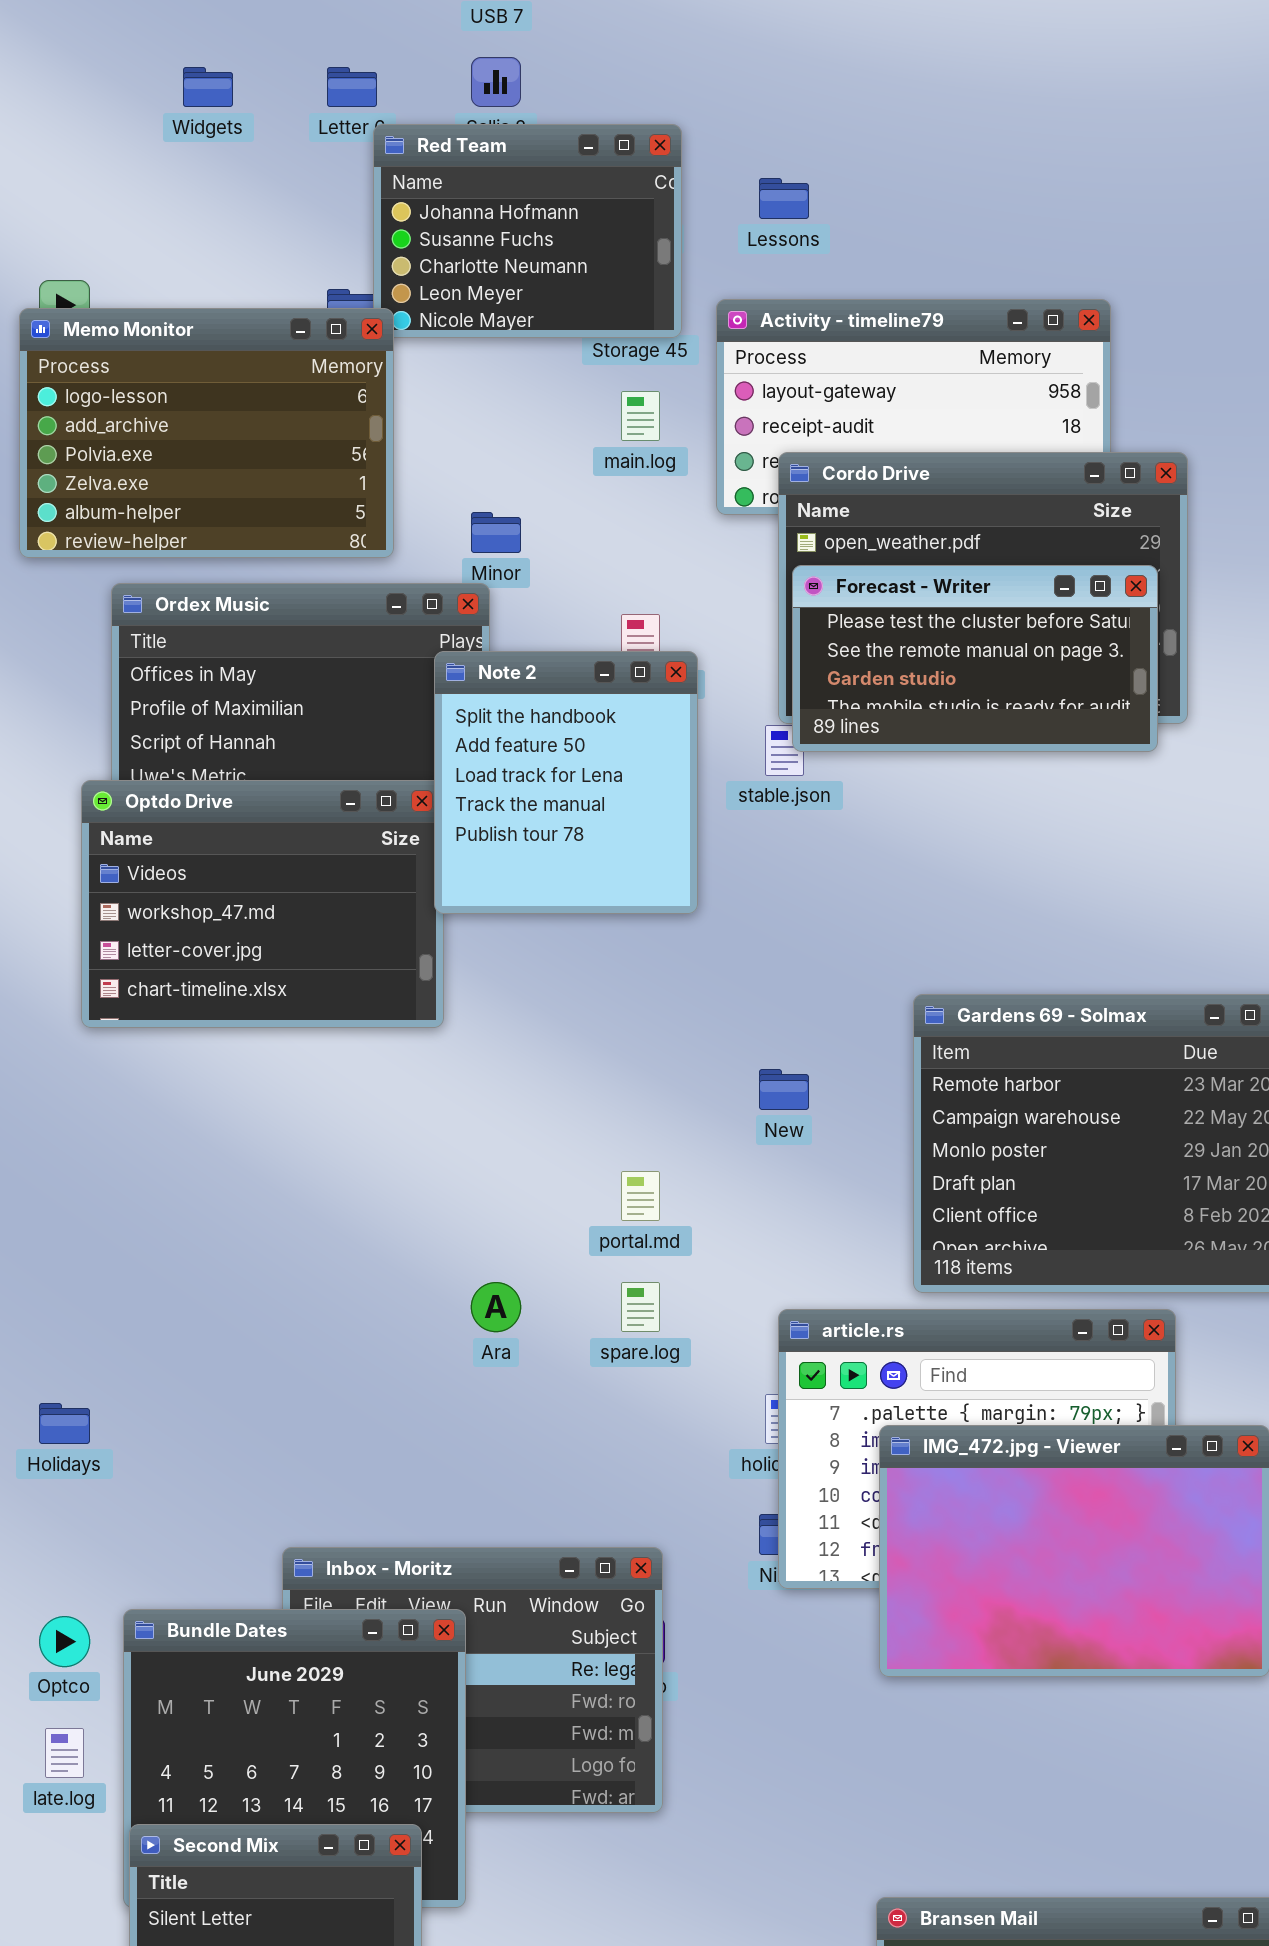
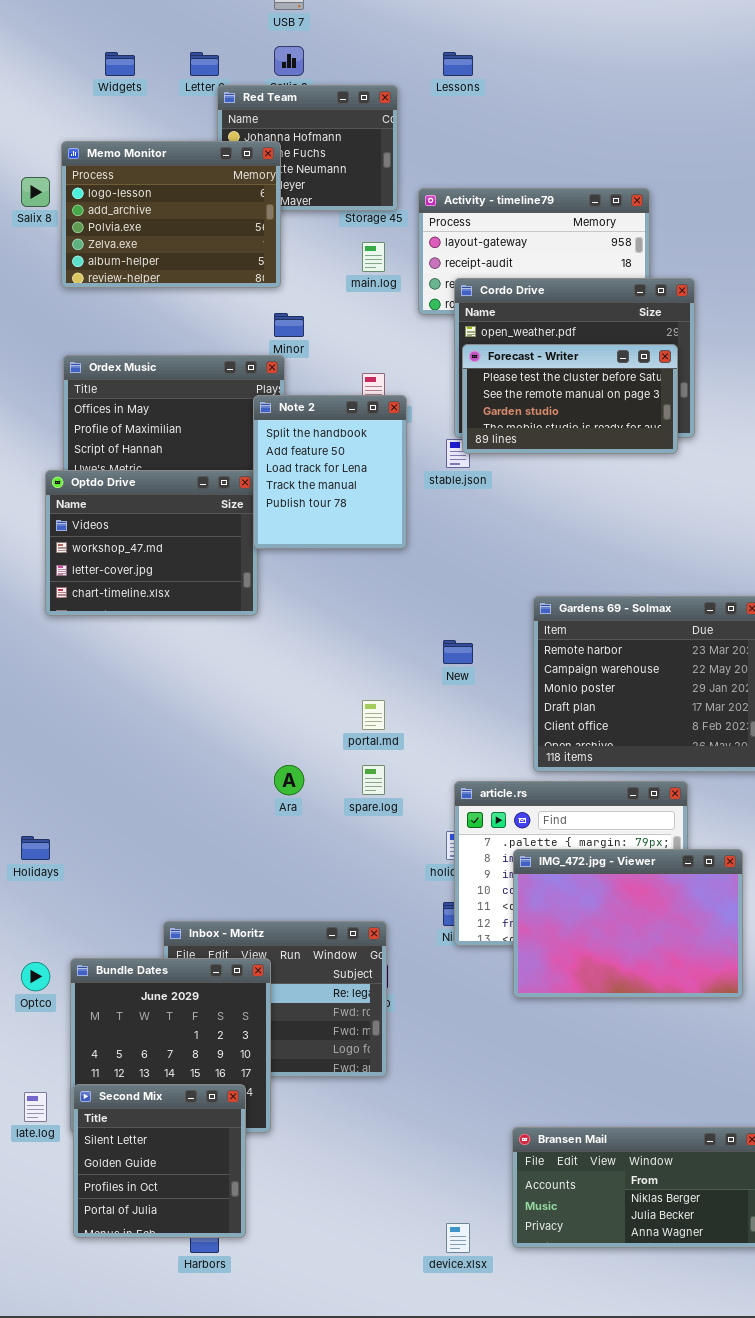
Lessons: [759,178,809,219] -> [443,52,473,76], moved
Memo Monitor: [19,308,394,558] -> [61,141,281,288], moved
late.log: [45,1728,84,1778] -> [24,1092,47,1122], moved

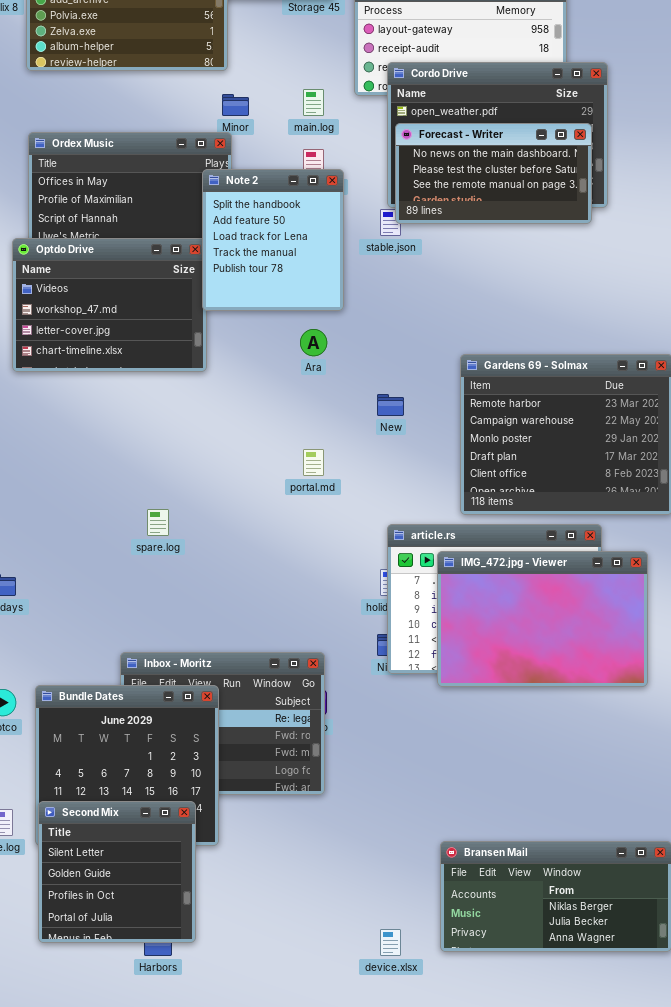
main.log: [362,242,385,272] -> [303,89,324,116], moved
Forecast - Writer: [462,344,678,454] -> [395,123,592,224], scrolled up 1 row
Ara: [274,765,304,795] -> [300,329,327,356], moved
spare.log: [362,765,385,795] -> [147,509,169,536], moved
IMG_472.jpg - Viewer: [513,849,743,998] -> [437,551,648,687], moved

